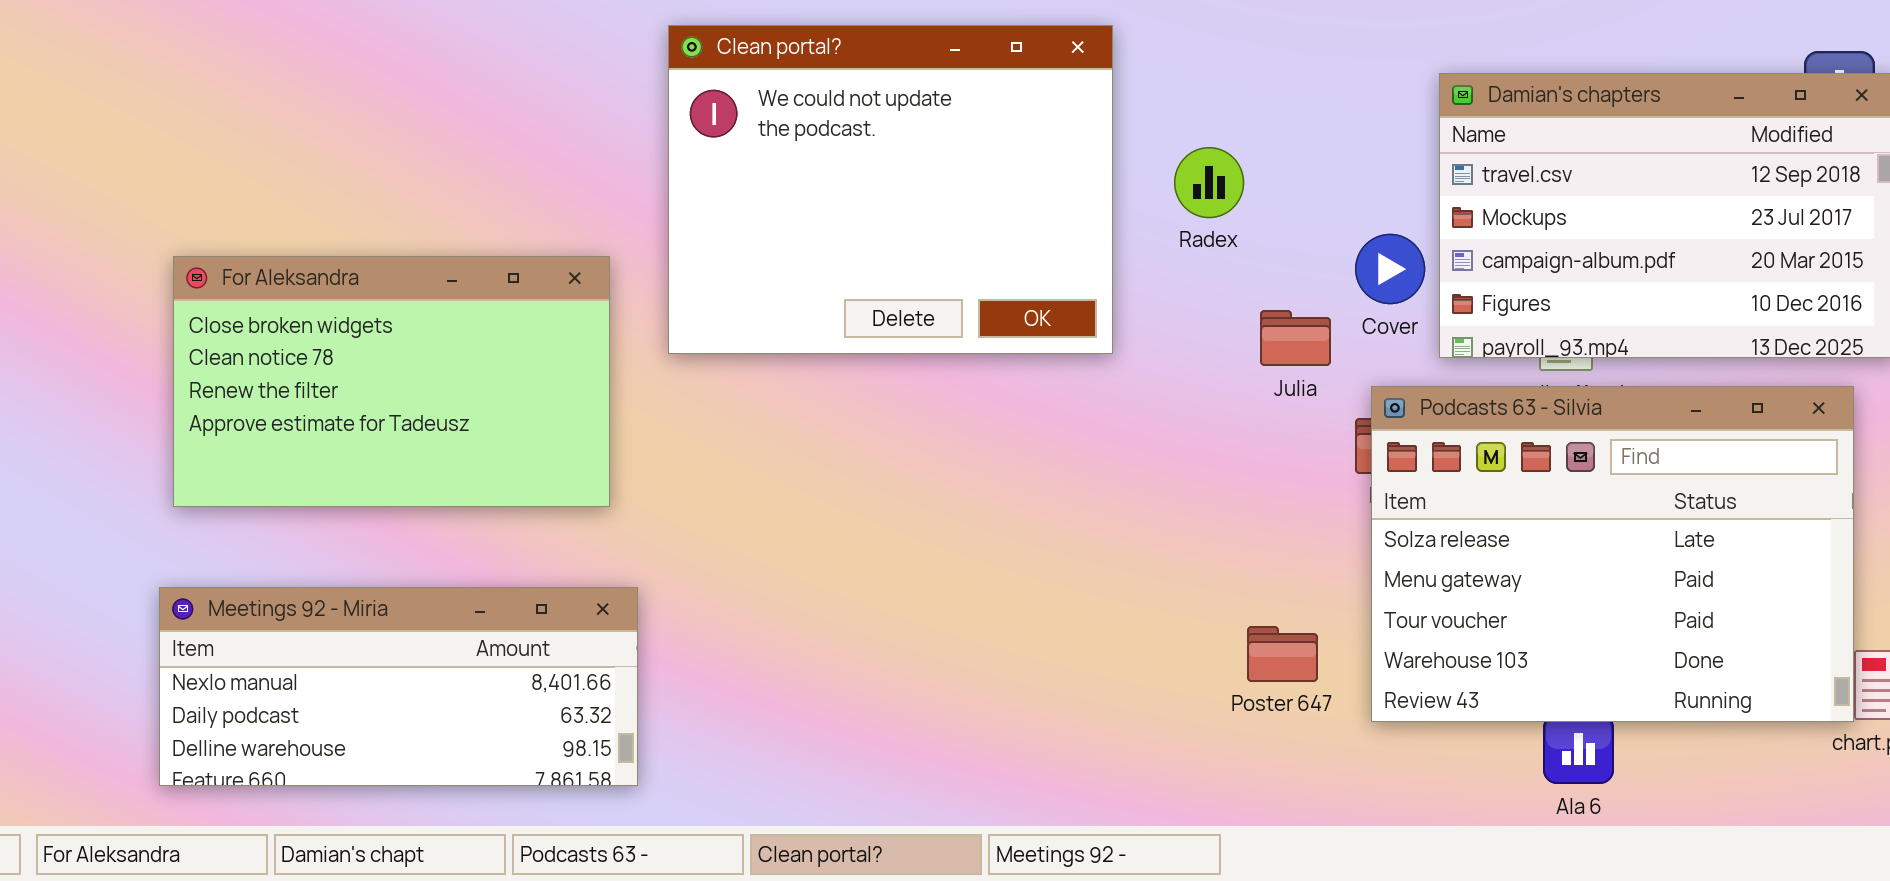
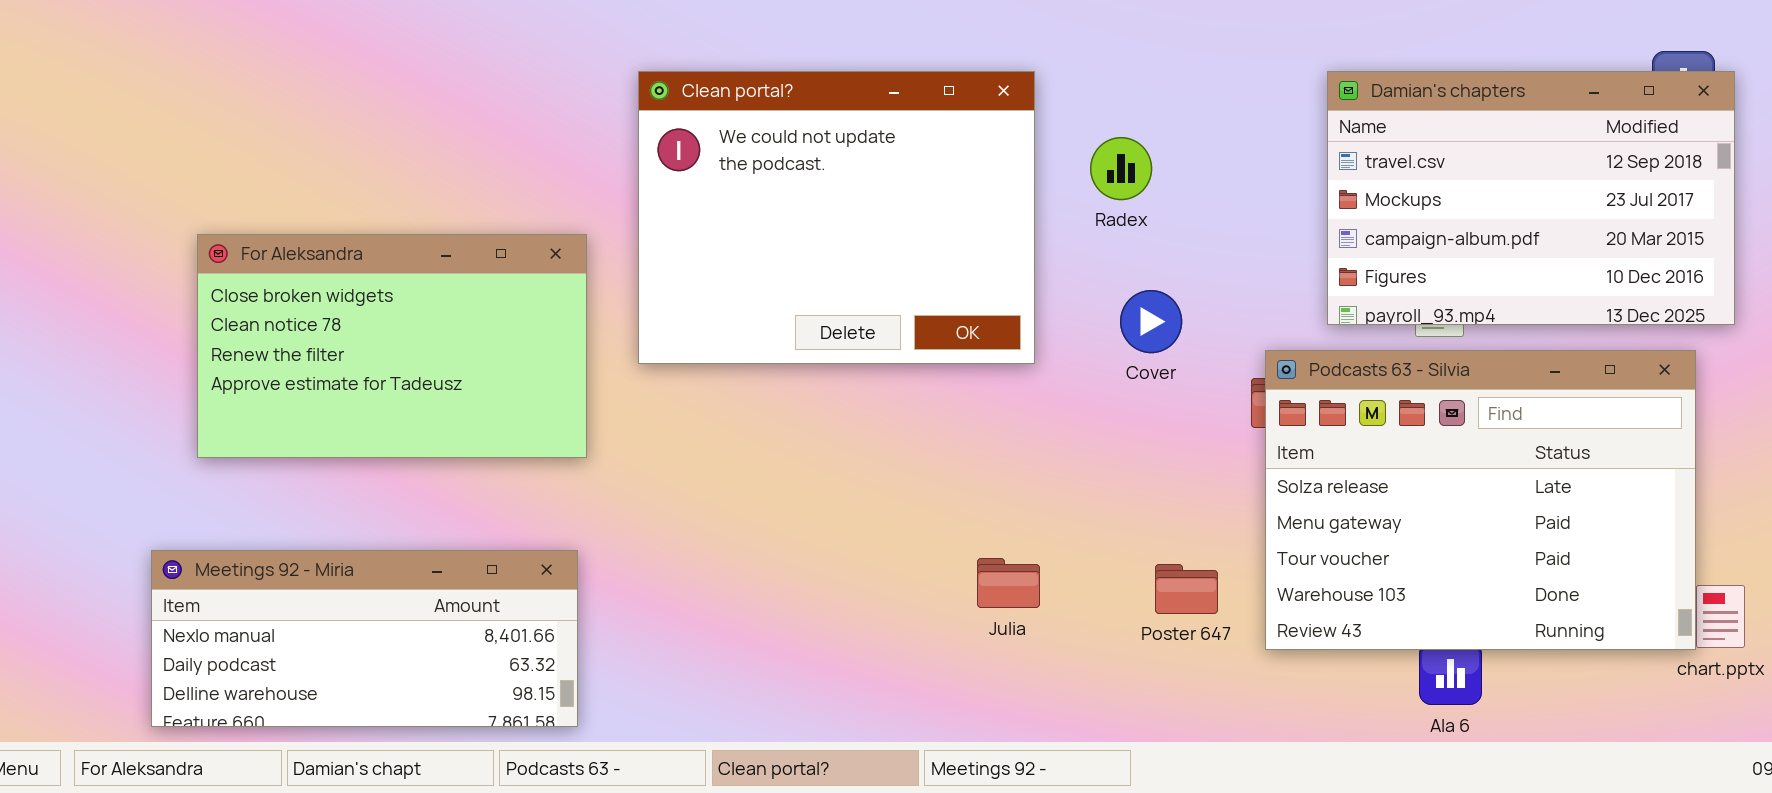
Clean portal?: [668,25,1113,354] -> [638,71,1035,364], moved
Cover: [1355,234,1425,304] -> [1120,290,1182,353], moved
Julia: [1260,310,1331,366] -> [977,558,1040,608], moved
Meetings 92 - Miria: [159,587,638,786] -> [151,550,578,727], moved

